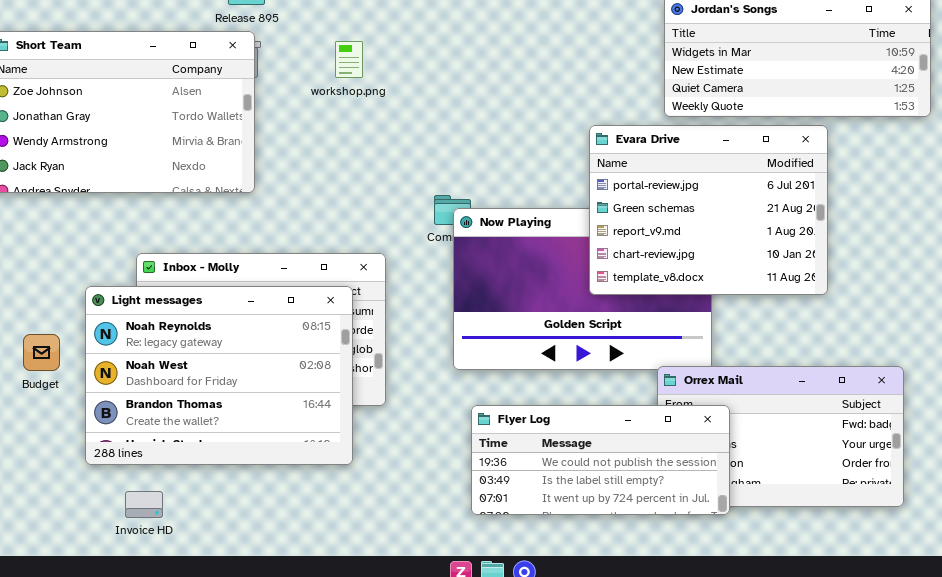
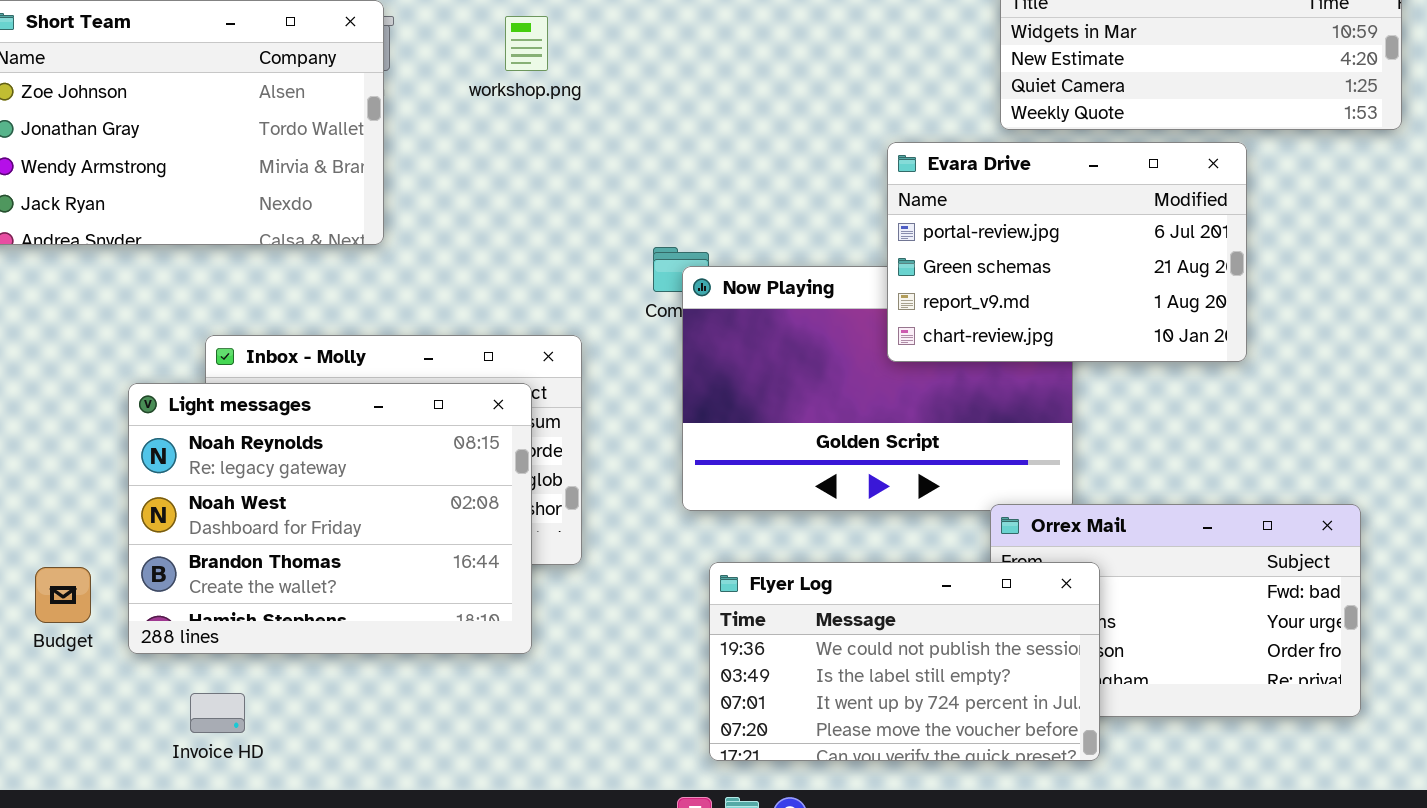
Evara Drive: [589,125,828,295] -> [887,142,1247,362], resized
Budget: [23,334,60,371] -> [35,567,91,623], moved
Flyer Log: [471,405,730,515] -> [709,562,1100,761], resized

